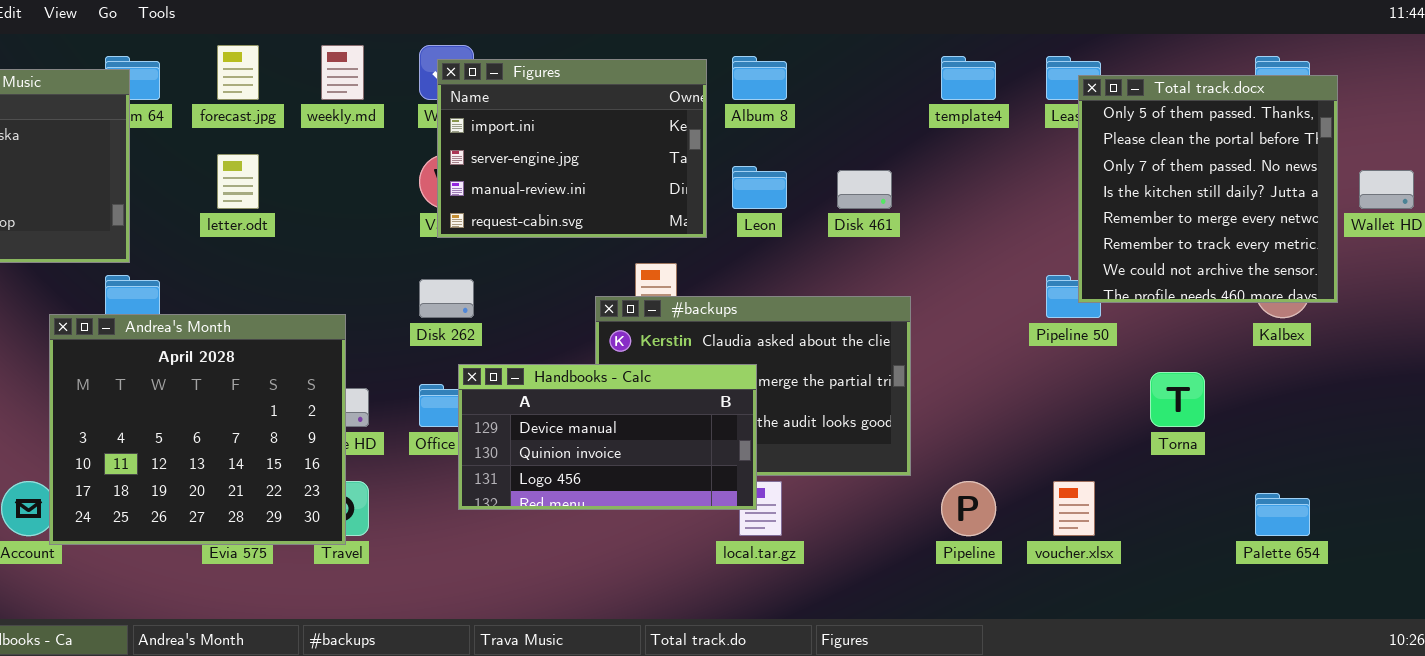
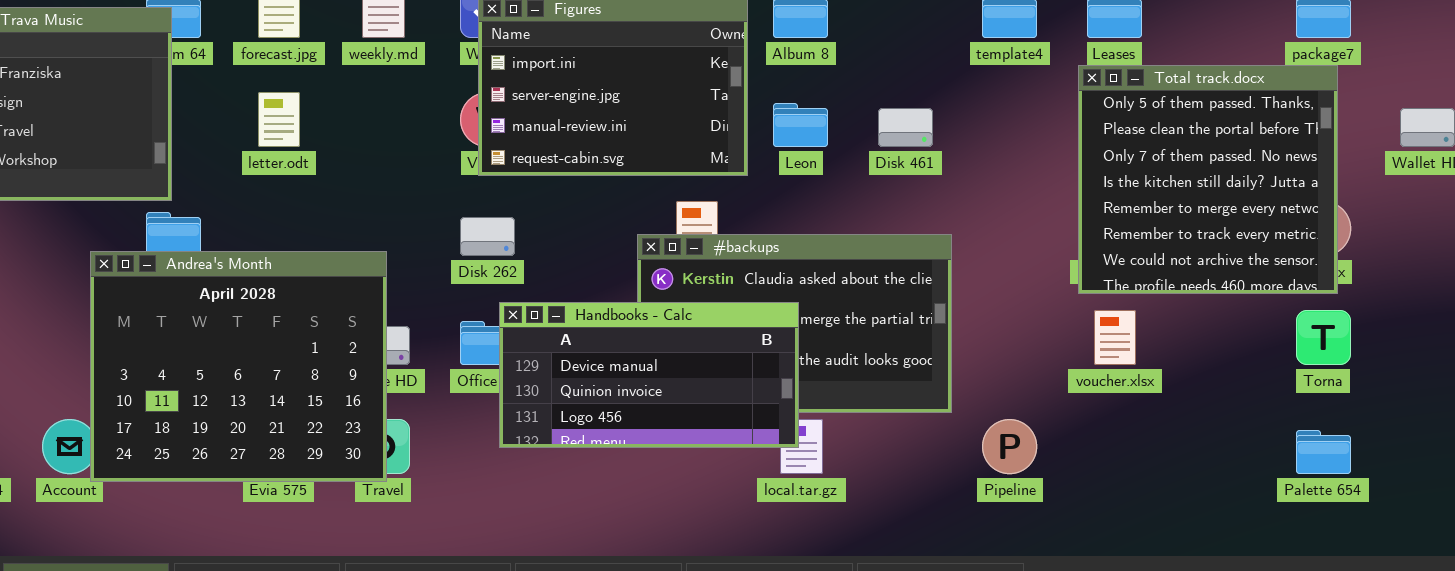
Total track.docx: [1078,75,1338,303] -> [1078,65,1338,294], moved
Torna: [1150,372,1205,427] -> [1296,310,1351,365], moved
voucher.xlsx: [1053,481,1095,536] -> [1094,310,1136,365], moved

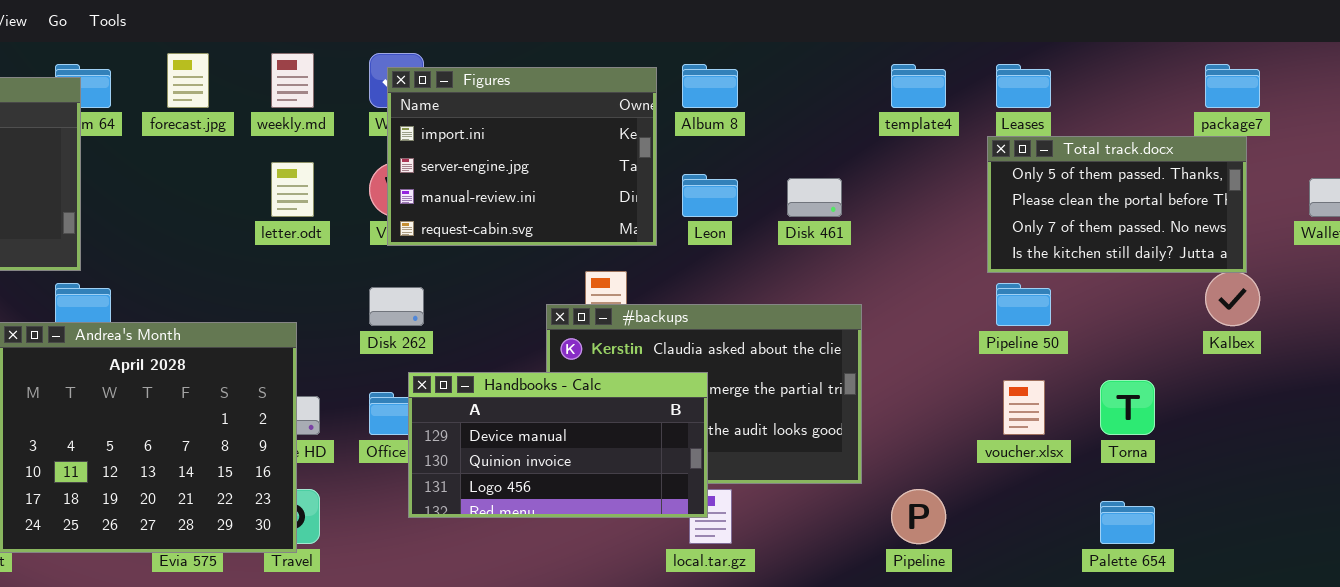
Total track.docx: [1078,65,1338,294] -> [987,136,1247,273], resized
letter.odt: [258,92,300,147] -> [271,162,314,217], moved
Torna: [1296,310,1351,365] -> [1100,380,1155,435], moved
Palette 654: [1296,430,1351,474] -> [1100,501,1155,544], moved

